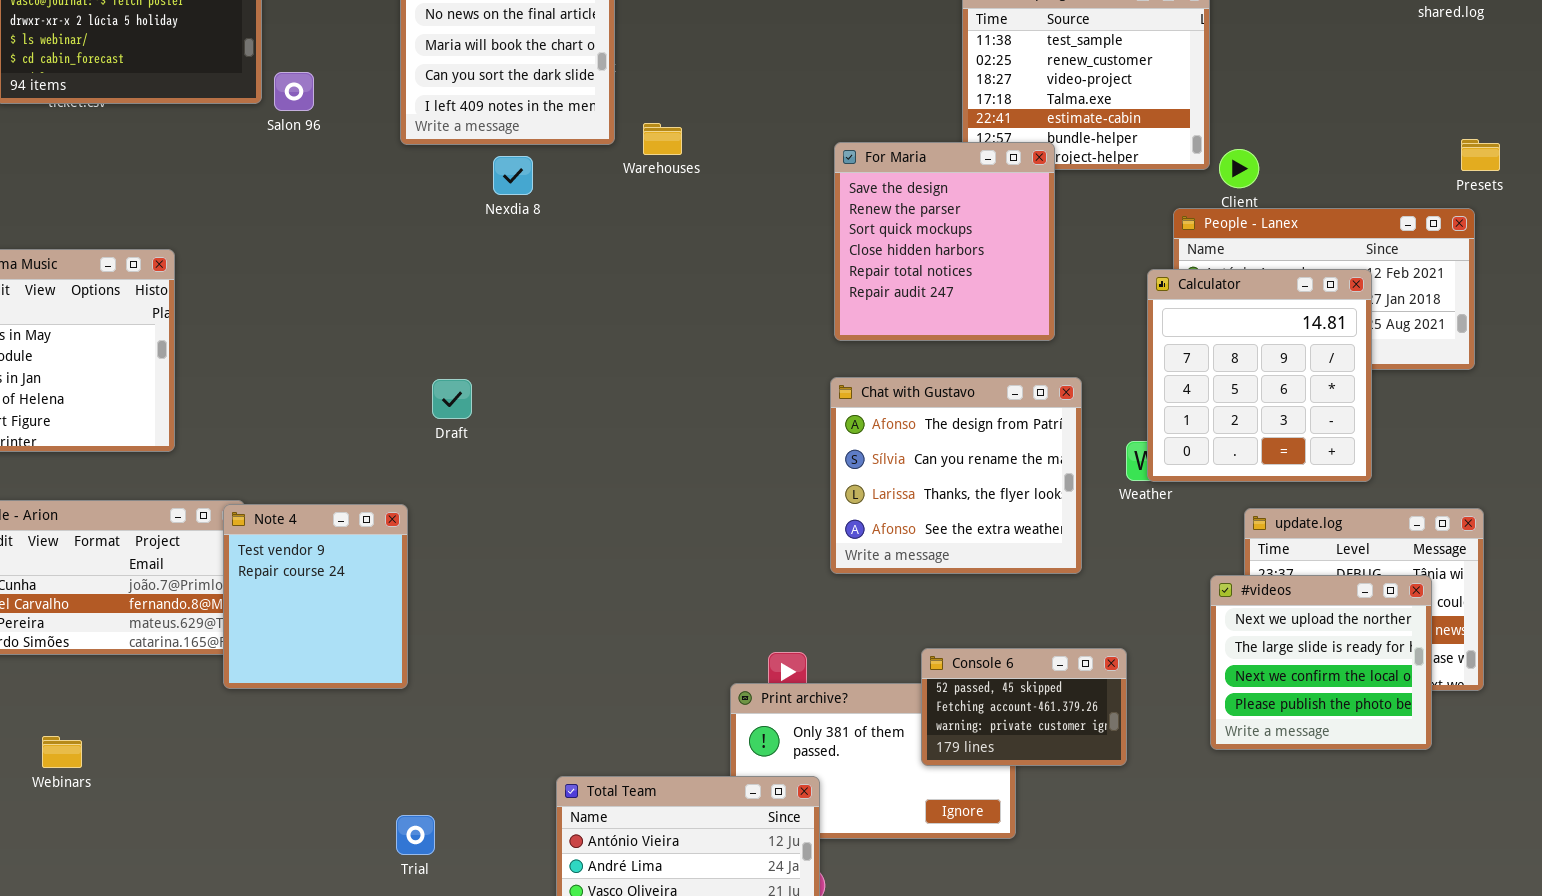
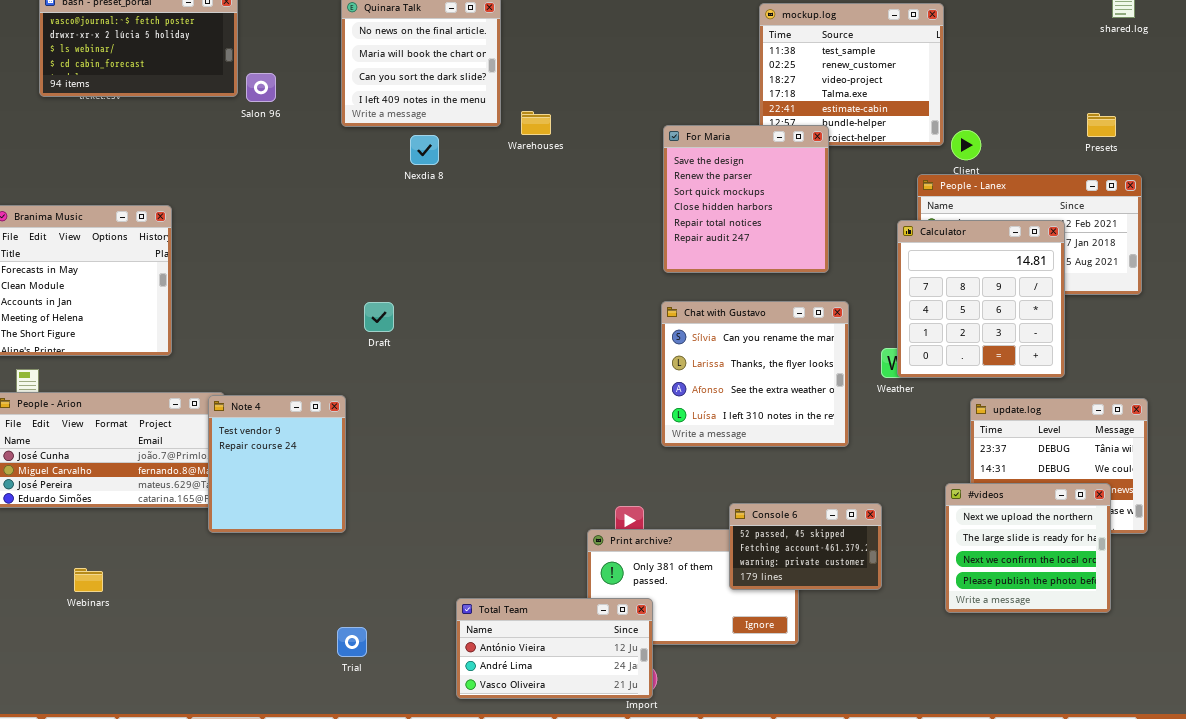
Presets: [1461,139,1500,171] -> [1087,113,1116,137], moved
Chat with Gustavo: [830,377,1082,574] -> [661,301,849,447], scrolled down 1 row
#videos: [1210,575,1432,750] -> [945,483,1111,613], moved

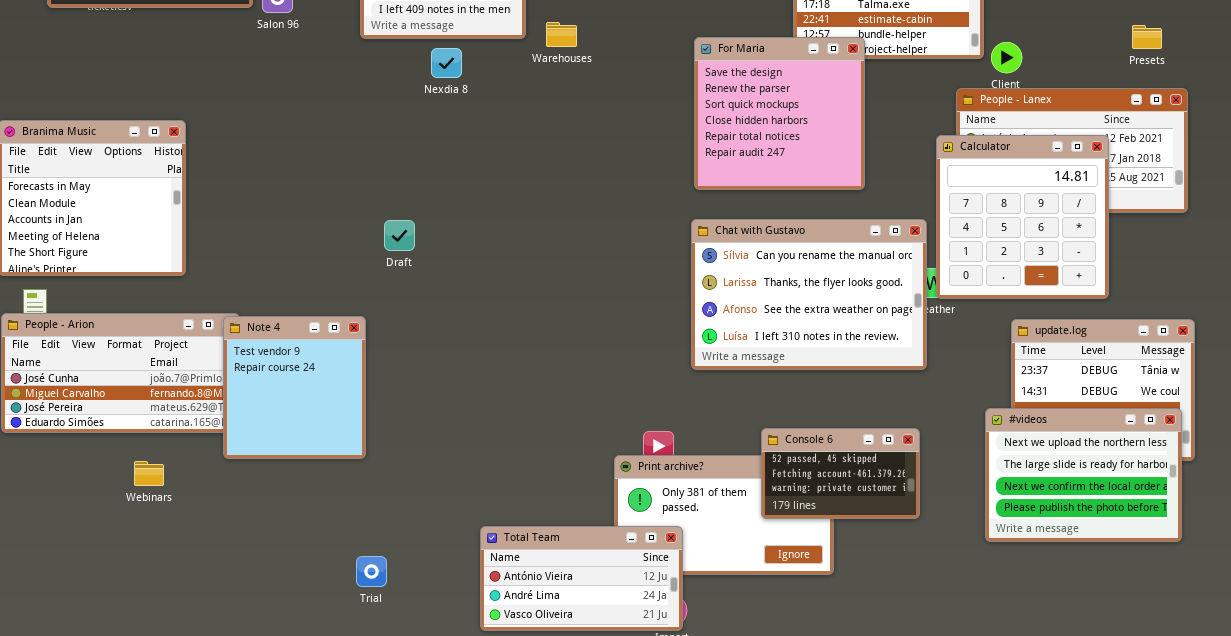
Chat with Gustavo: [661,301,849,447] -> [691,219,927,370], resized
#videos: [945,483,1111,613] -> [985,408,1182,542], resized
Webinars: [74,568,103,592] -> [134,461,164,486], moved

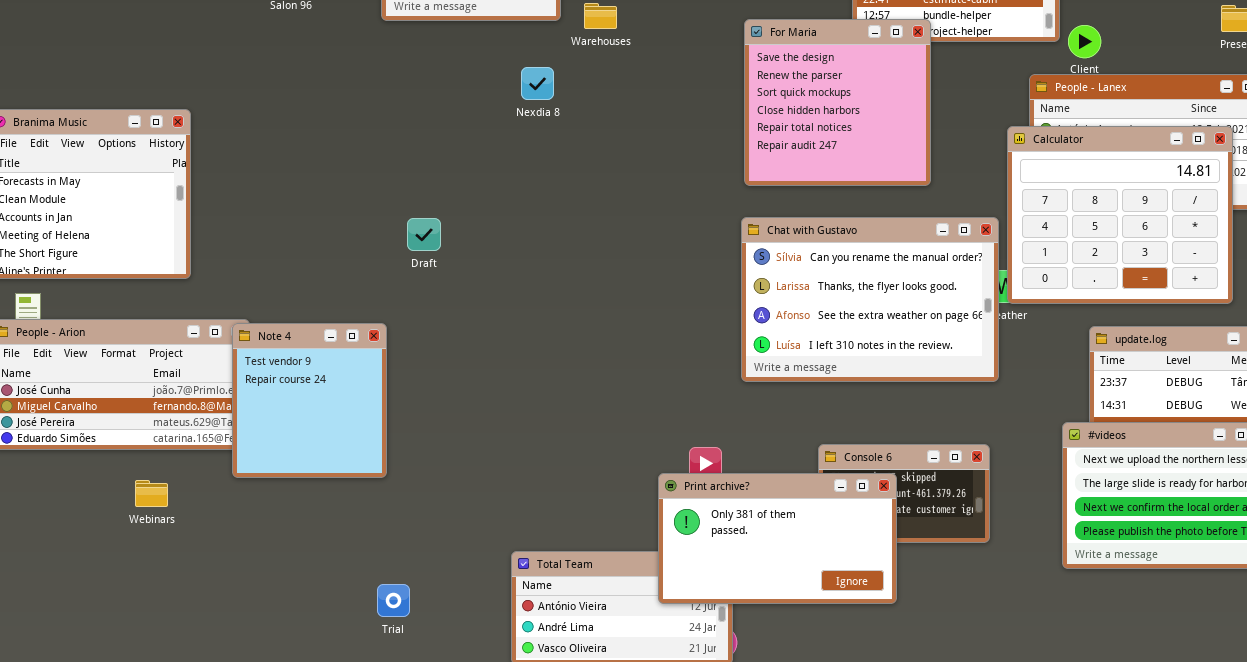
Nexdia 8: [431,48,462,78] -> [521,67,554,100], moved
Calculator: [936,135,1109,299] -> [1007,126,1233,304], resized
Print archive?: [614,455,834,575] -> [658,473,897,604], raised

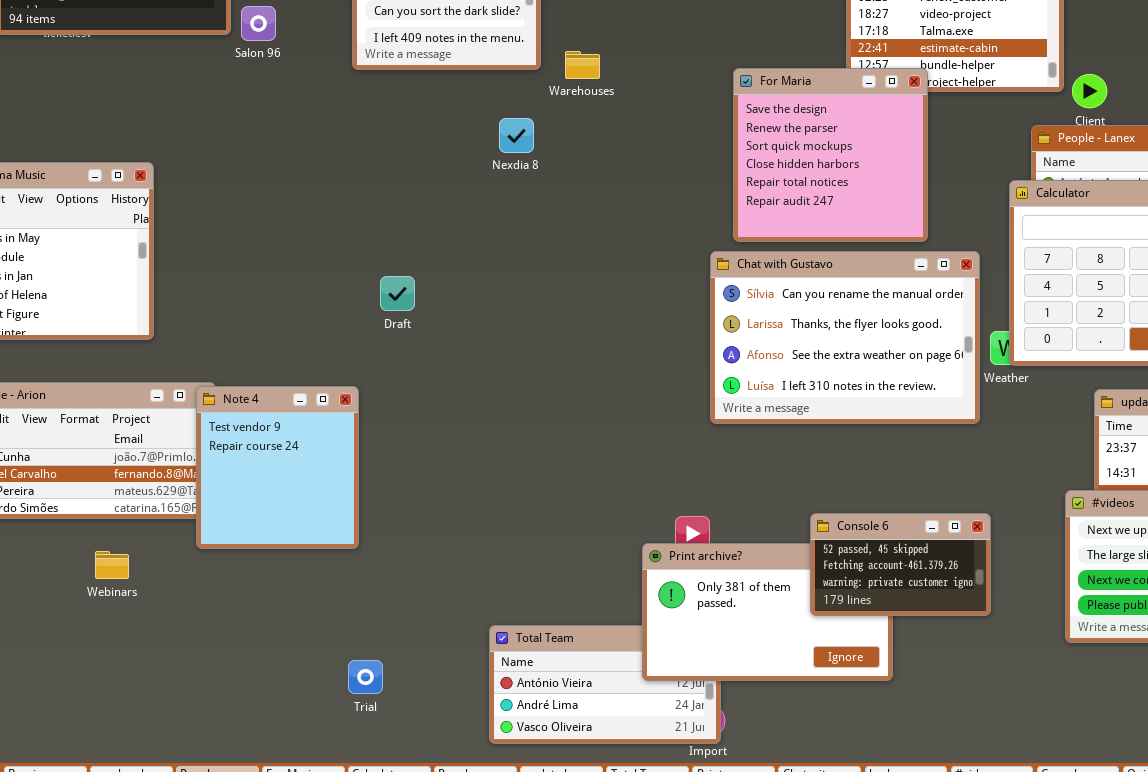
Chat with Gustavo: [741,217,999,382] -> [710,251,980,424], moved
Console 6: [818,444,990,543] -> [810,513,991,616], raised

